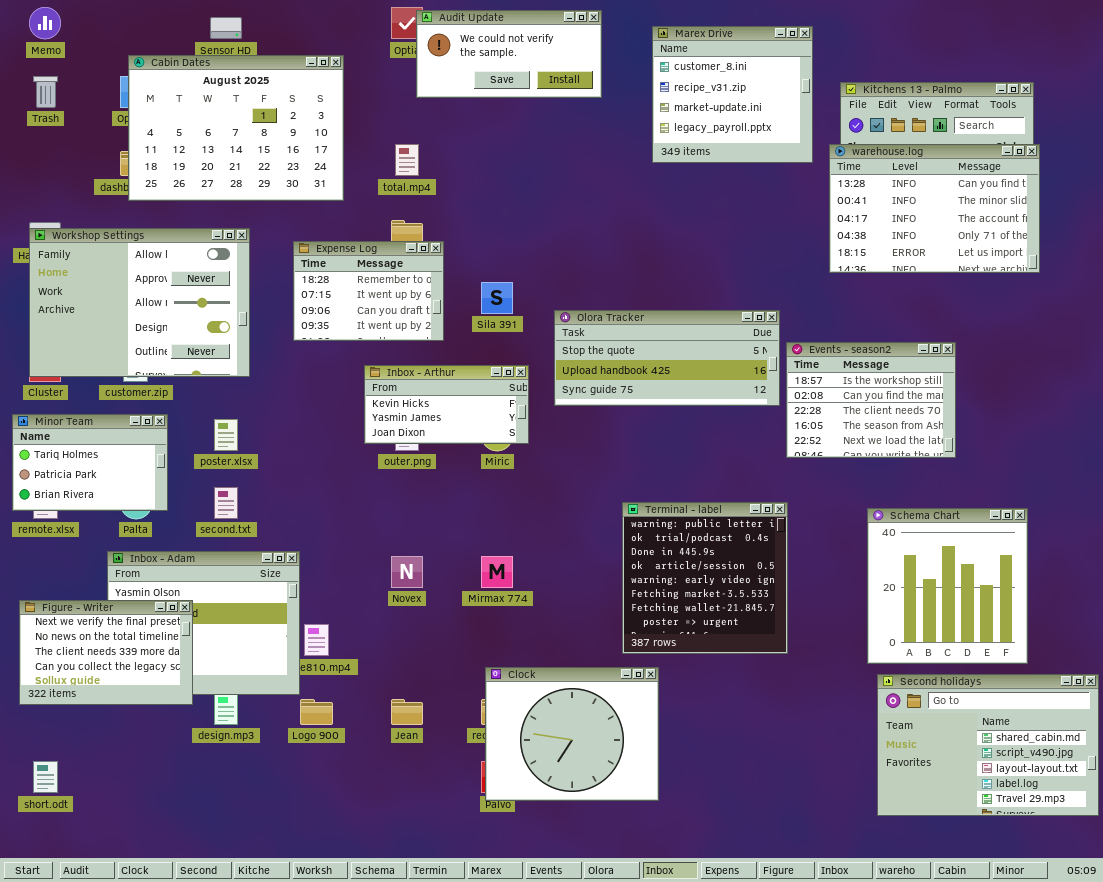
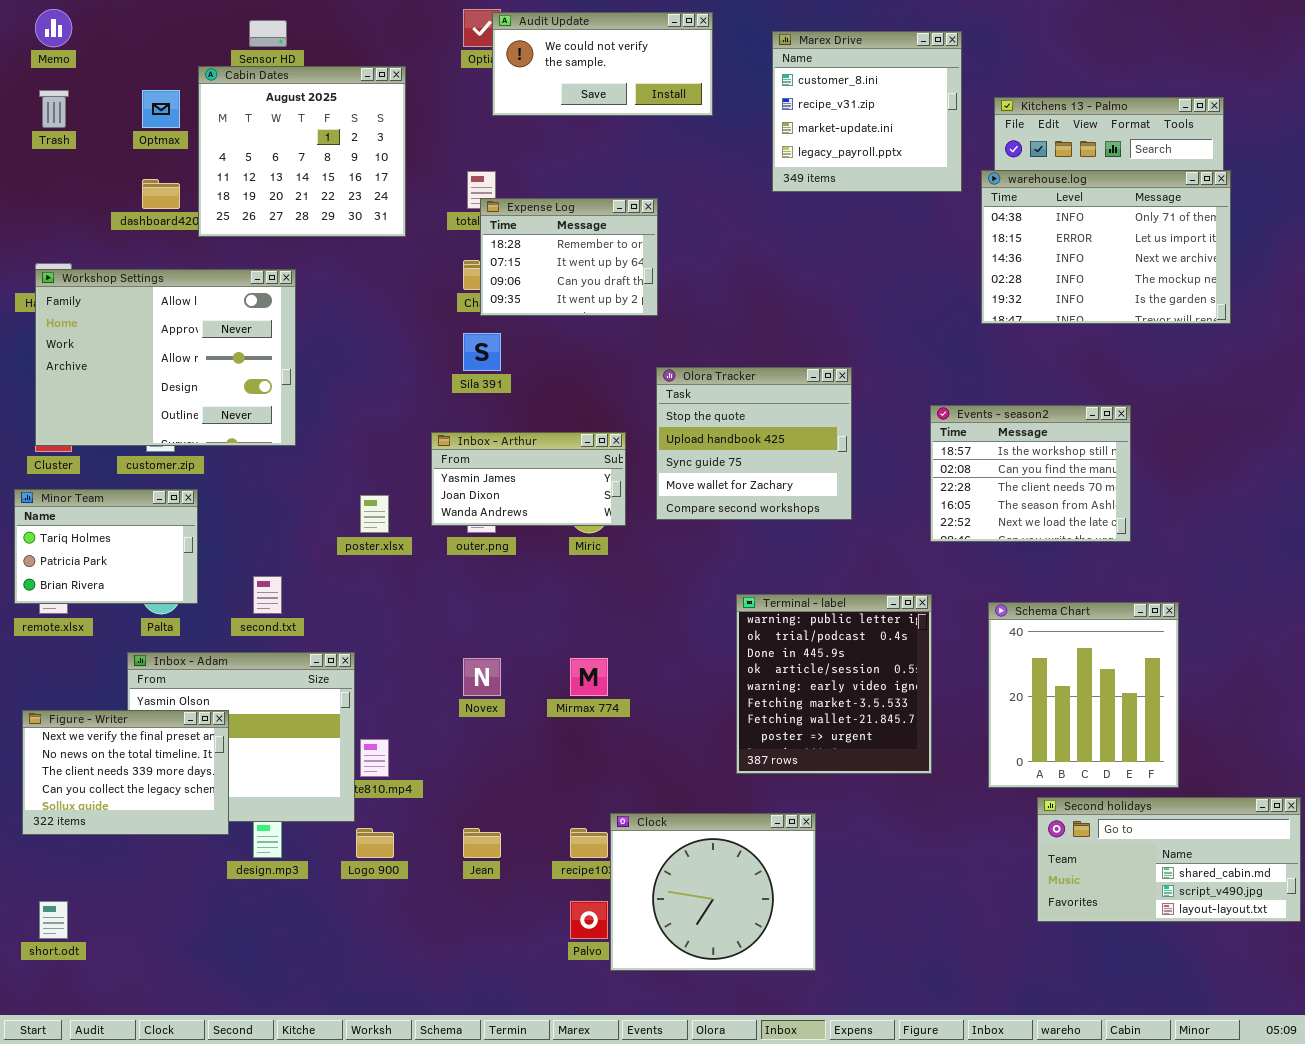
Cabin Dates: [128,55,344,201] -> [198,66,406,237], resized
warehouse.log: [829,144,1040,273] -> [981,170,1231,324], scrolled down 3 rows
Expense Log: [293,241,444,341] -> [480,198,658,316], moved
Sila 391: [481,282,513,314] -> [463,333,501,371], moved
Olora Tracker: [554,310,780,406] -> [656,367,852,520], resized
Inbox - Arthur: [364,365,529,444] -> [431,432,626,526], scrolled down 1 row
poster.xlsx: [214,419,238,451] -> [360,495,389,533], moved
Schema Chart: [867,508,1028,664] -> [988,602,1179,788], moved
Clock: [485,667,659,801] -> [610,813,816,971], moved
Second holidays: [877,674,1099,816] -> [1037,797,1301,922], resized

